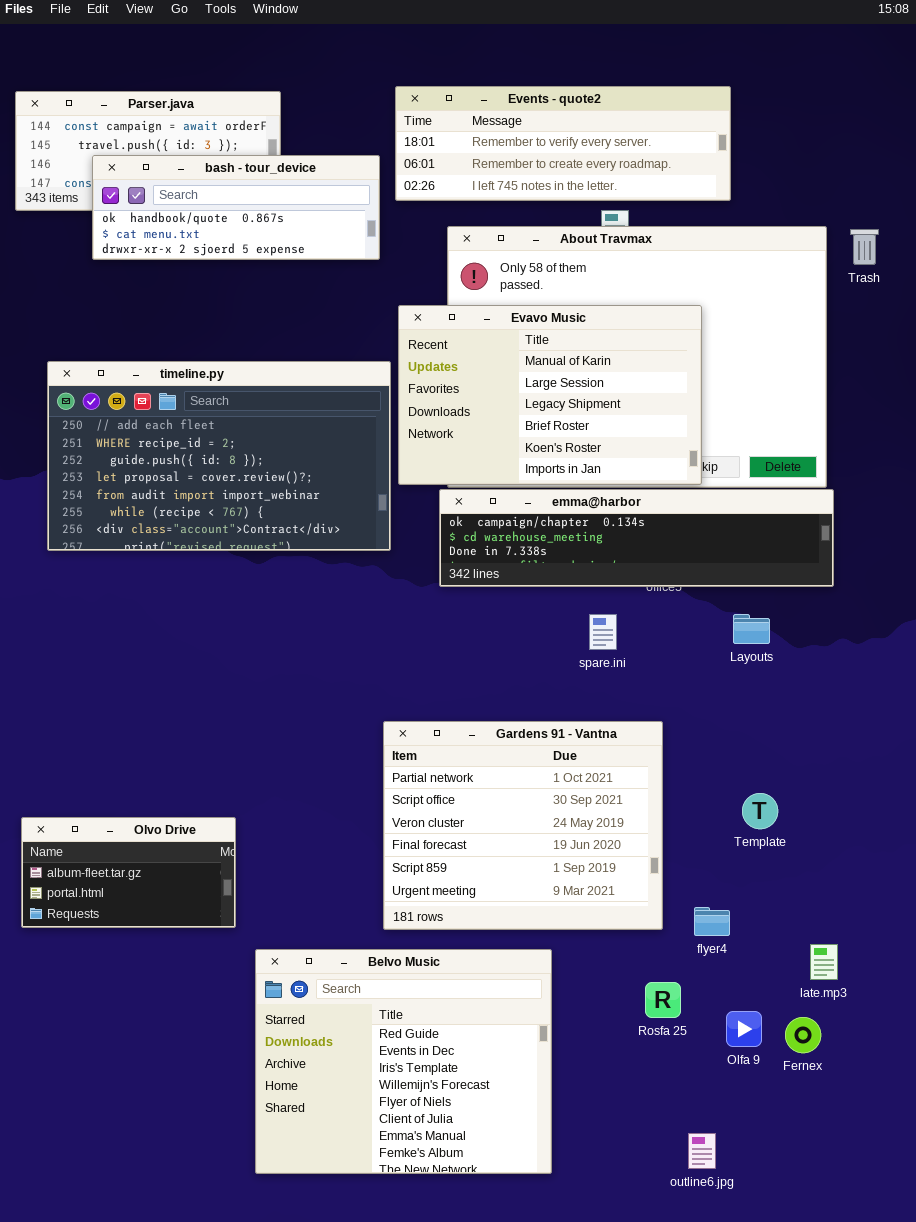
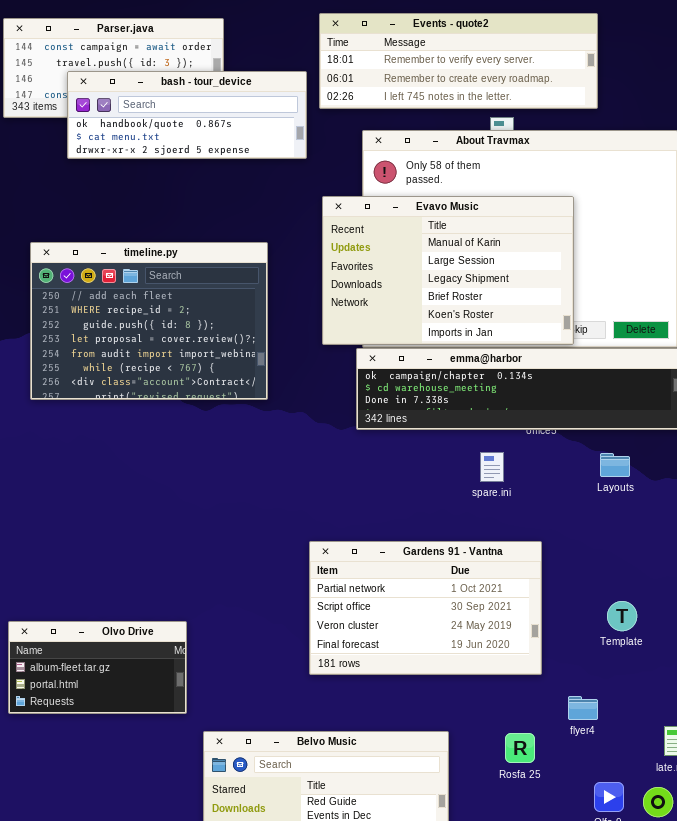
timeline.py: [47,361,391,551] -> [30,242,268,400], resized
Gardens 91 - Vantna: [383,721,663,930] -> [309,541,542,675], resized
Rosfa 25: [645,982,681,1018] -> [505,733,535,763], moved

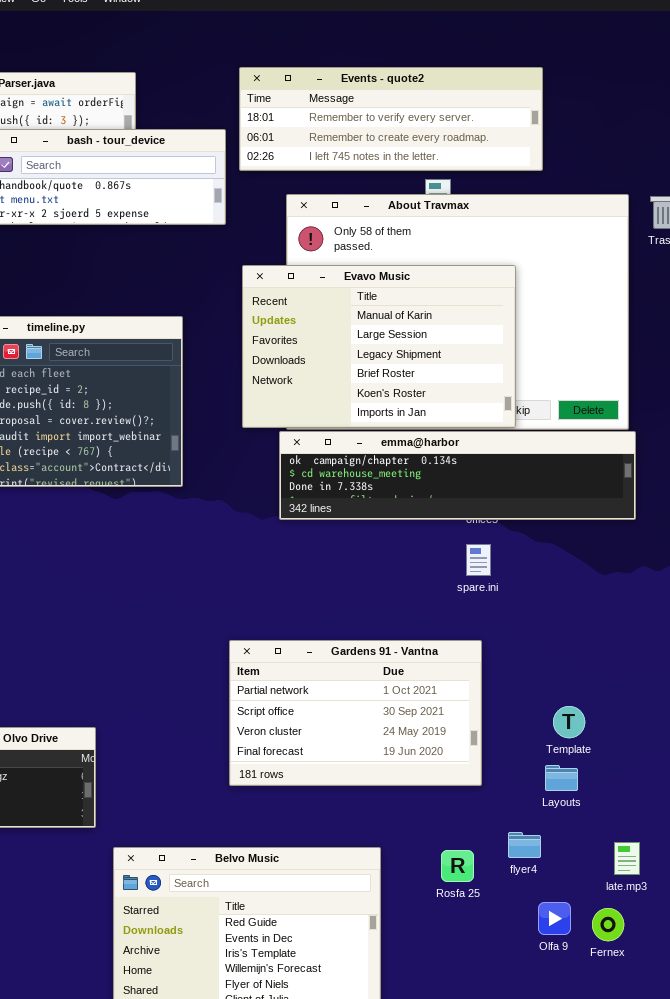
spare.ini: [480,452,504,482] -> [466,544,491,576], moved
Layouts: [600,453,630,477] -> [545,765,578,791], moved
flyer4: [568,696,598,720] -> [508,832,541,858], moved

